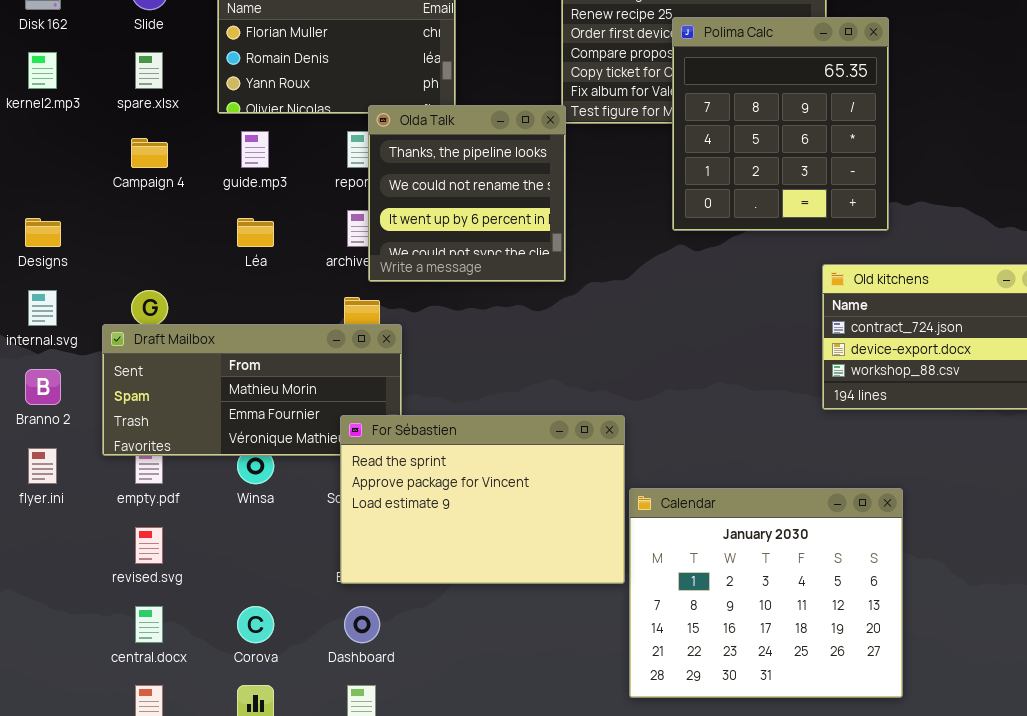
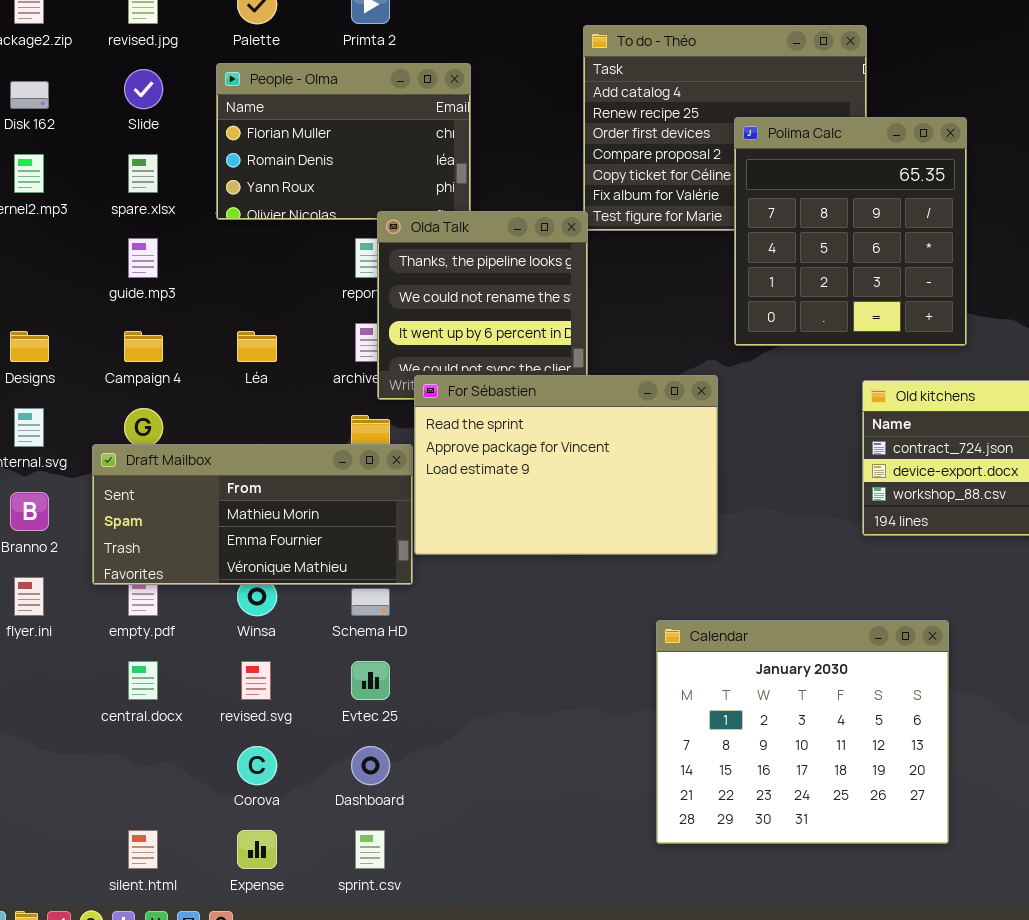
Polima Calc: [672,17,889,231] -> [734,117,967,346], moved
guide.mp3: [241,131,269,168] -> [128,238,158,278], moved
Campaign 4: [131,138,168,168] -> [124,331,163,362], moved
For Sébastien: [340,415,625,584] -> [414,375,718,555], moved
revised.svg: [135,527,163,564] -> [241,661,271,700], moved
central.docx: [135,606,163,643] -> [128,661,158,700], moved

